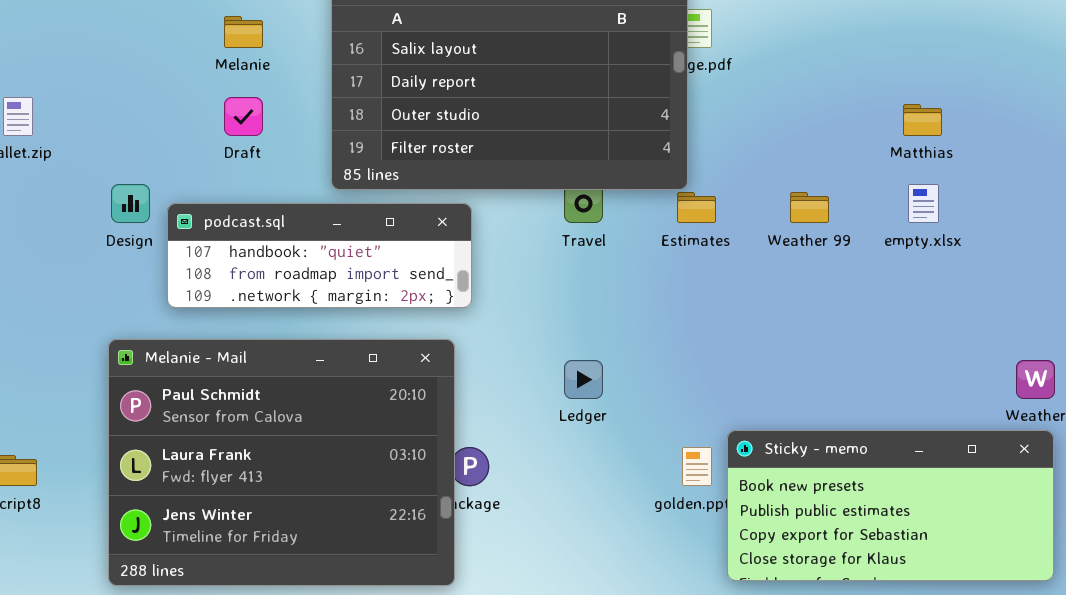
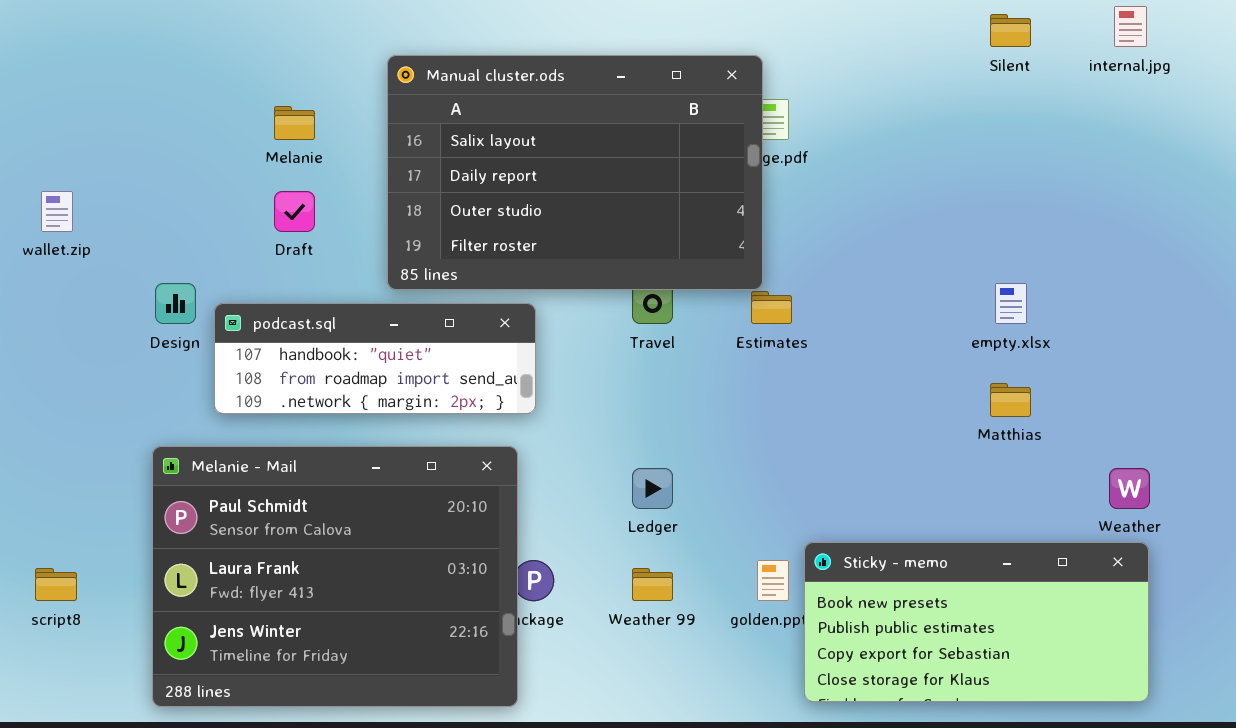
Matthias: [903,104,942,136] -> [990,383,1031,417], moved
Weather 99: [790,192,829,223] -> [632,568,673,601], moved

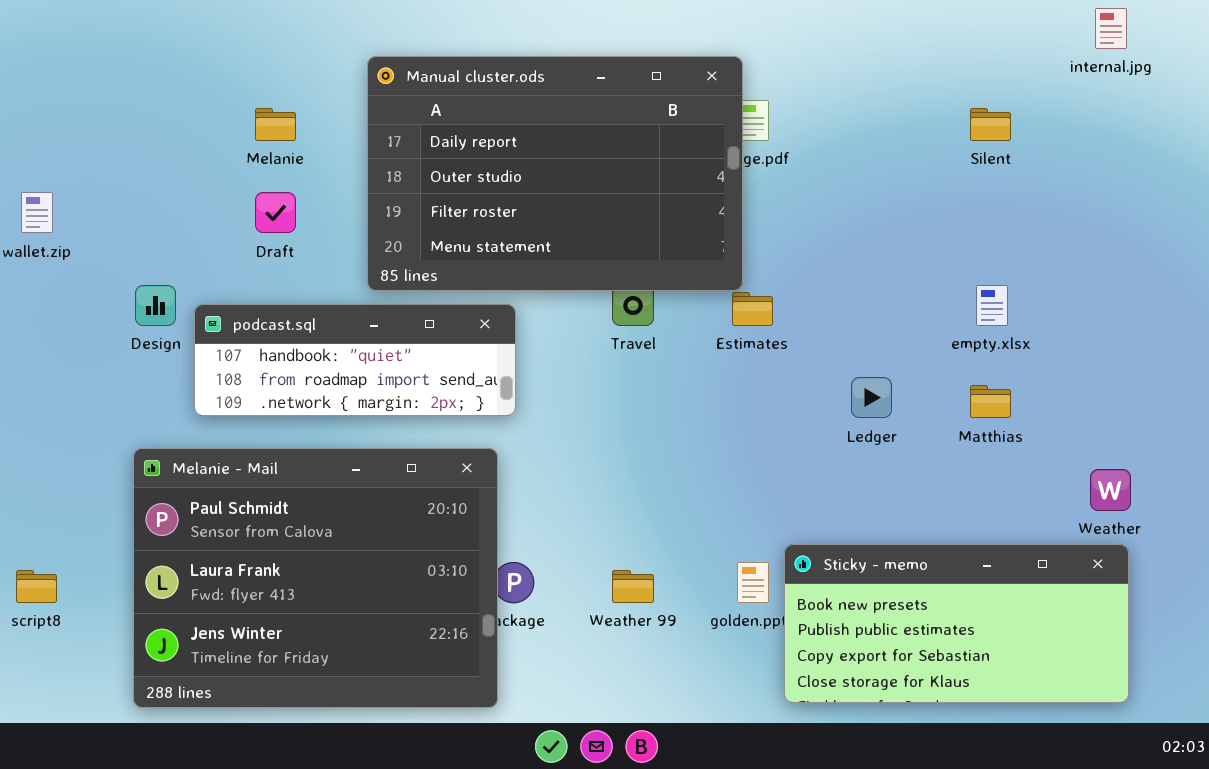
Silent: [990,14,1031,47] -> [970,108,1011,141], moved
Manual cluster.ods: [387,55,763,290] -> [367,56,743,291], scrolled down 1 row
Ledger: [632,468,673,509] -> [851,377,892,418], moved

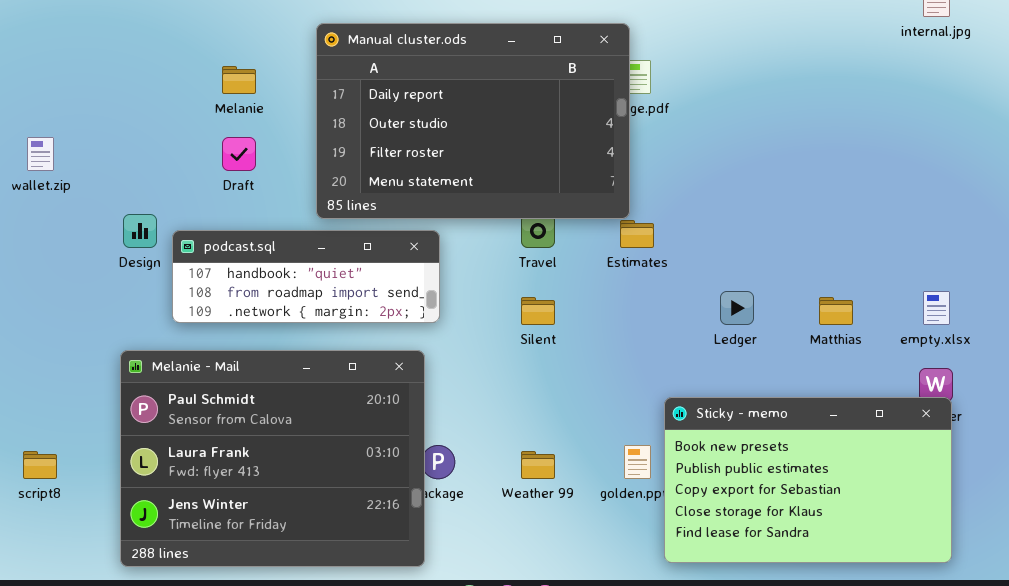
Silent: [970,108,1011,141] -> [521,297,555,325], moved
empty.xlsx: [976,285,1008,326] -> [923,291,950,325], moved
Sticky - memo: [784,544,1129,703] -> [664,397,952,563], resized

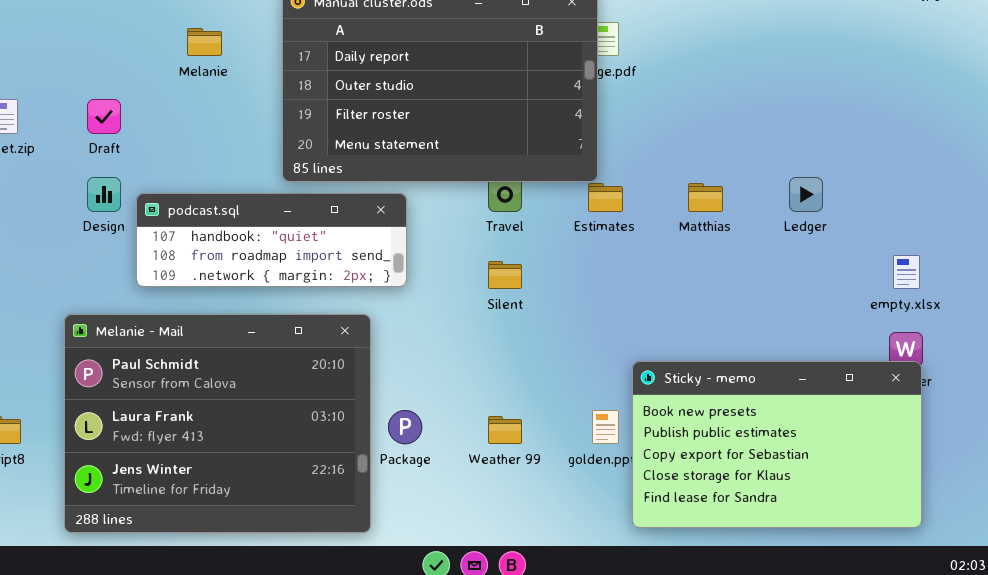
Draft: [222,137,256,171] -> [87,99,121,134], moved
Ledger: [720,291,754,325] -> [789,177,823,212], moved
Matthias: [819,297,853,325] -> [688,183,723,212], moved
Melanie - Mail: [120,350,425,567] -> [64,314,371,533], moved

